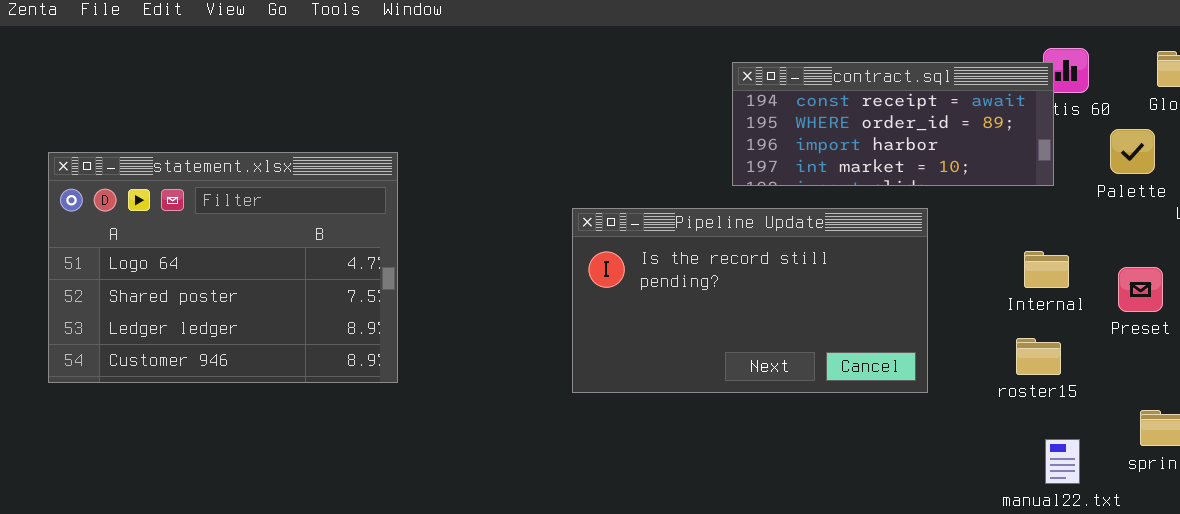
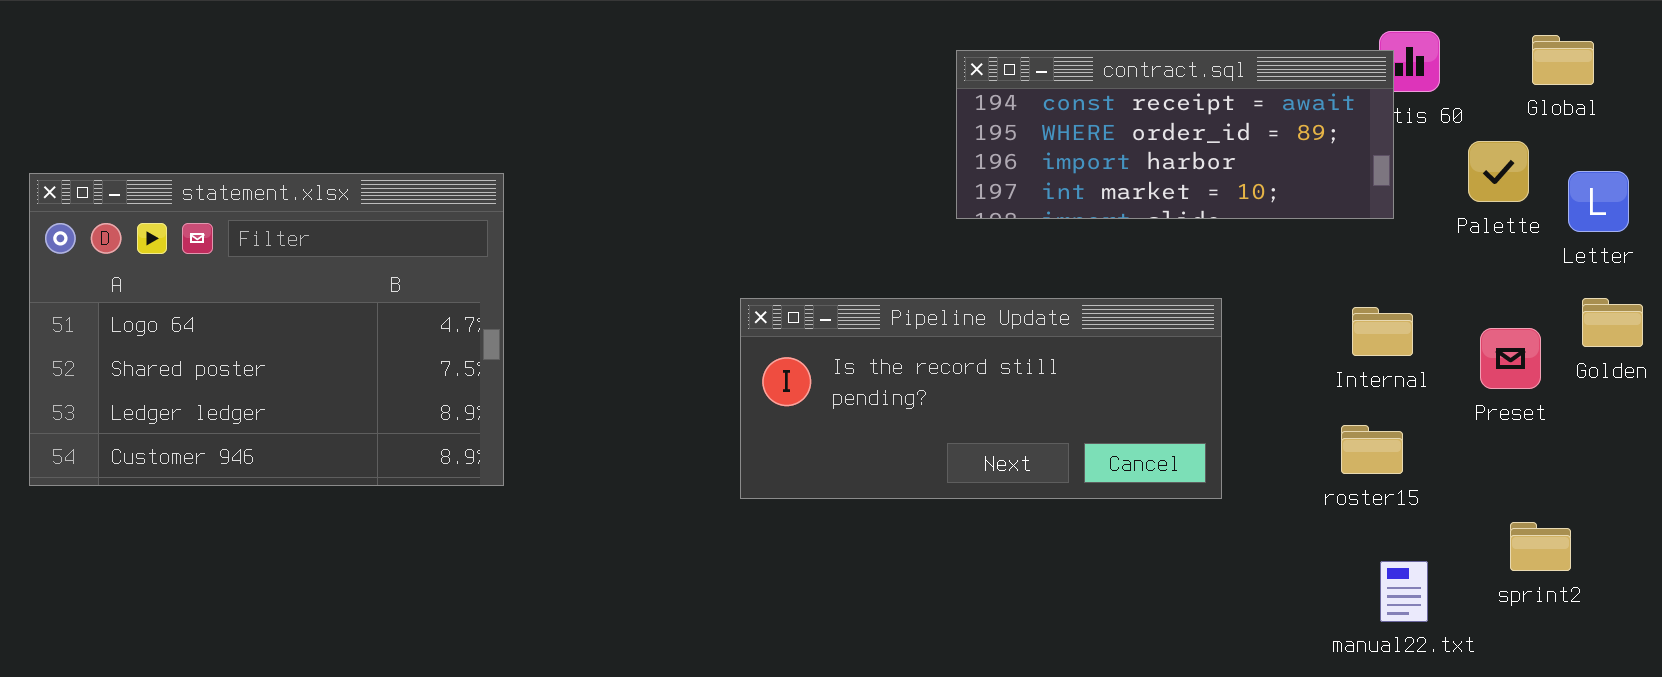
Pipeline Update: [572,208,928,393] -> [740,298,1222,499], resized

